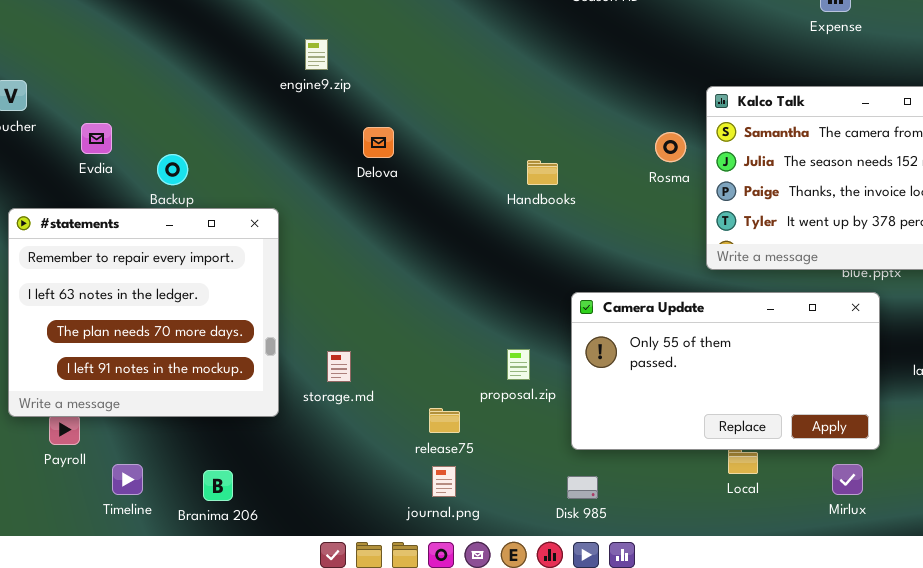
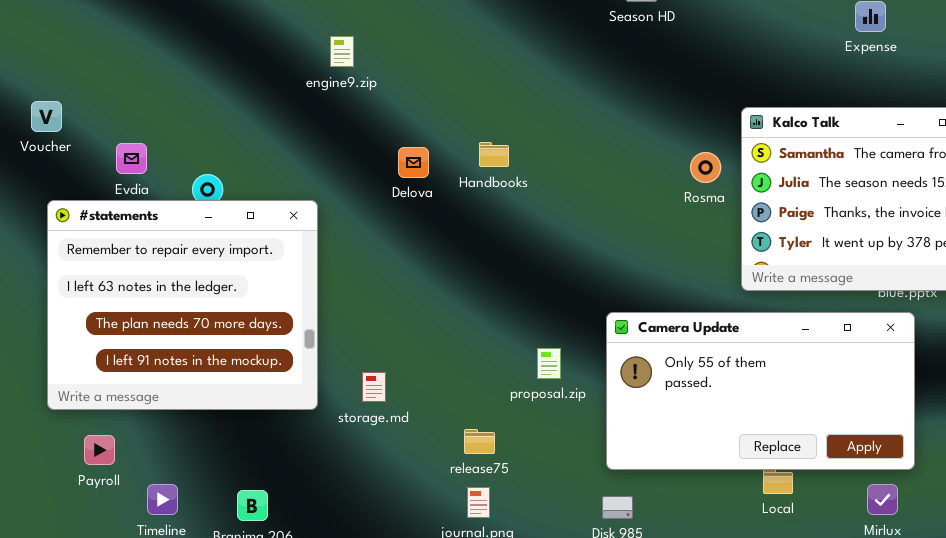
engine9.zip: [305,39,328,70] -> [330,36,354,67], moved
Handbooks: [527,160,558,185] -> [479,142,509,167], moved
#statements: [8,208,279,417] -> [47,200,318,410], moved
proposal.zip: [507,349,530,380] -> [537,348,561,379], moved

